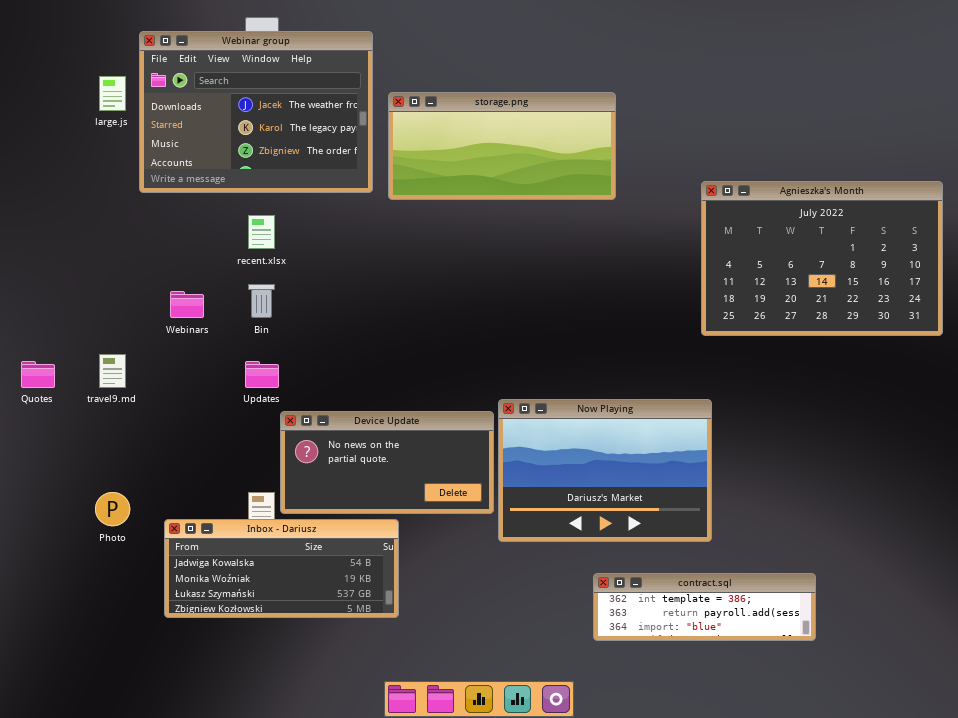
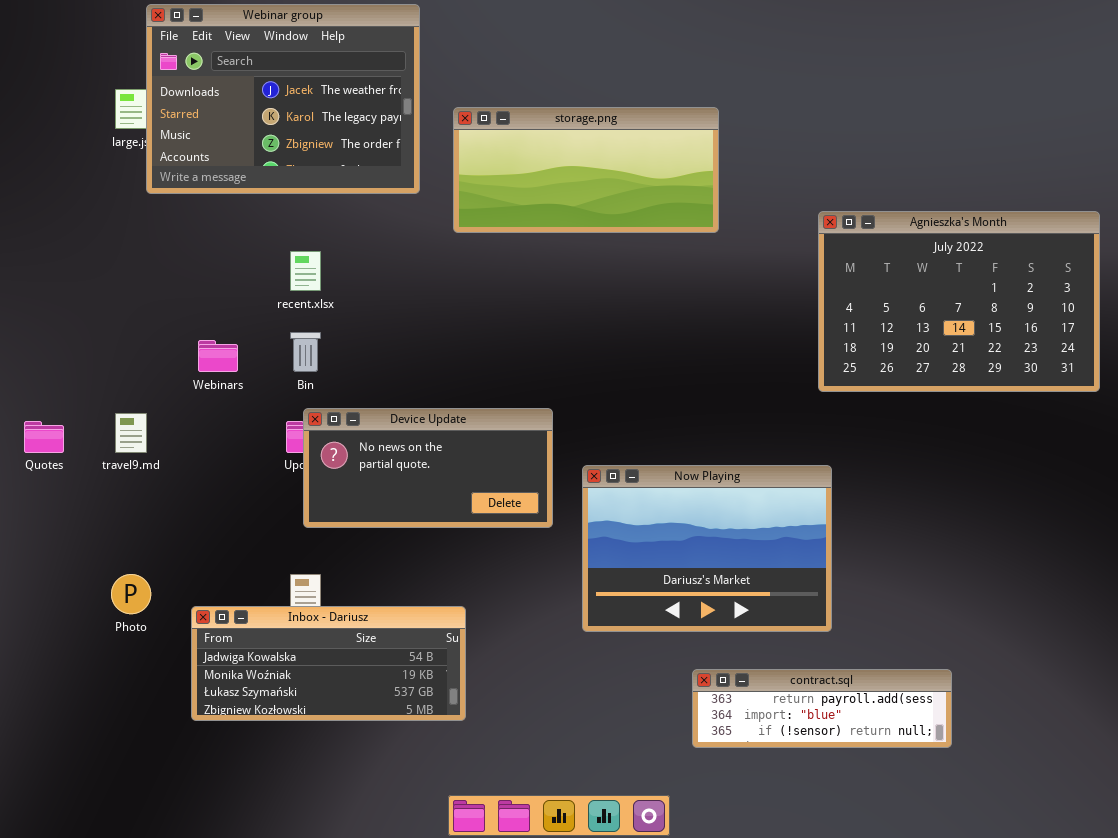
Webinar group: [139,31,373,193] -> [146,4,420,194], moved
Device Update: [280,411,494,514] -> [303,408,553,528], moved
contract.sql: [593,573,816,641] -> [692,669,952,748], scrolled down 1 row

